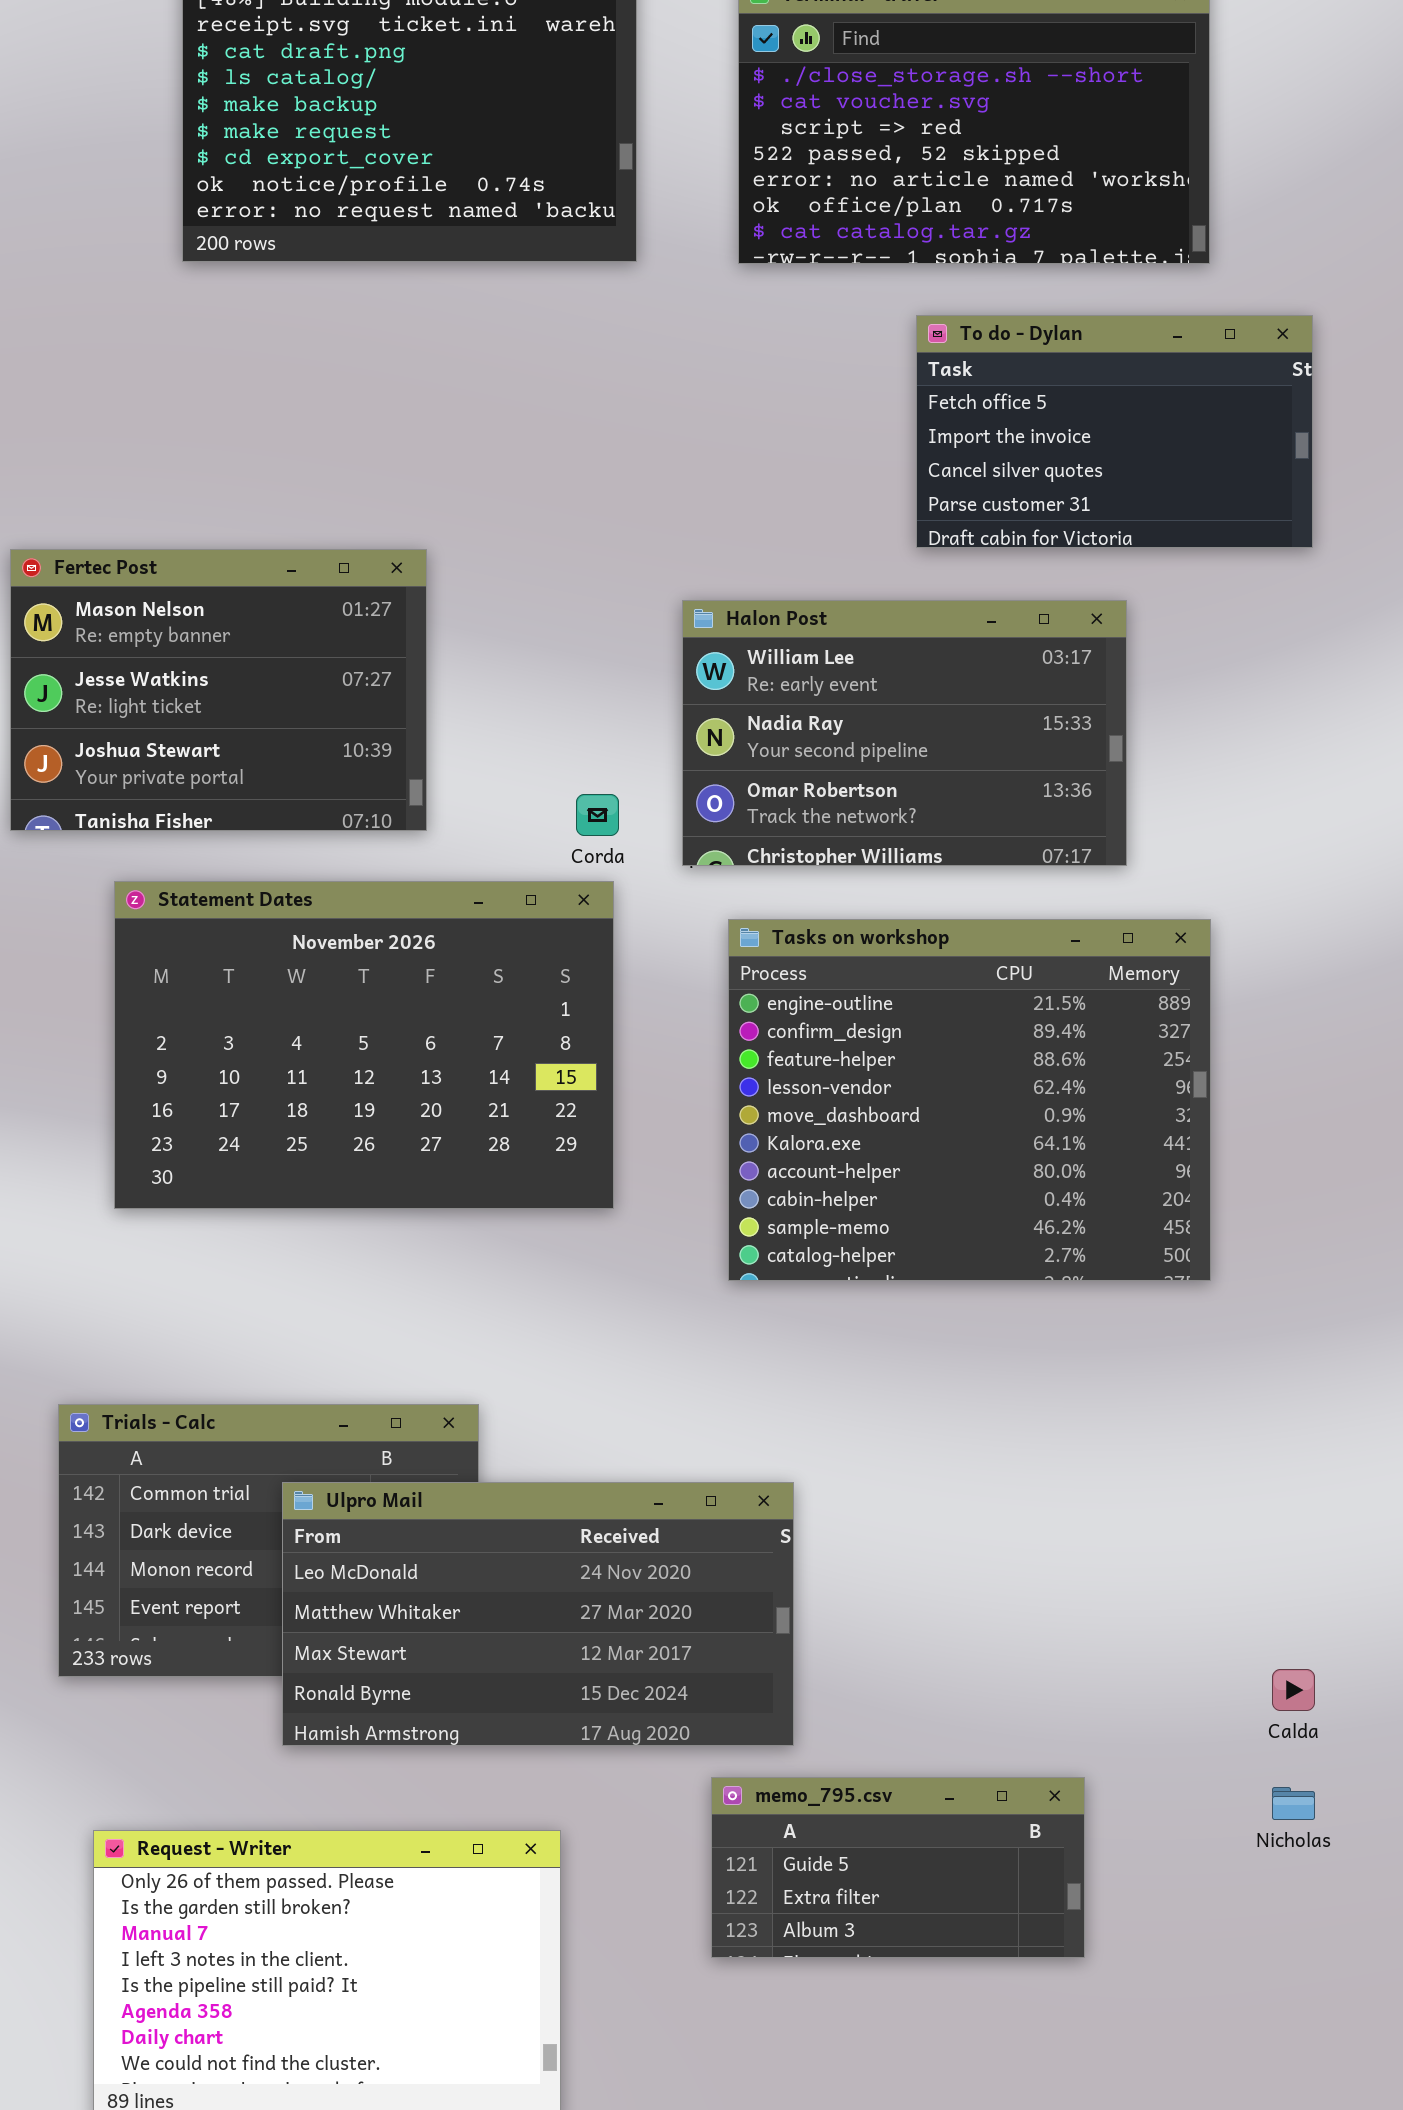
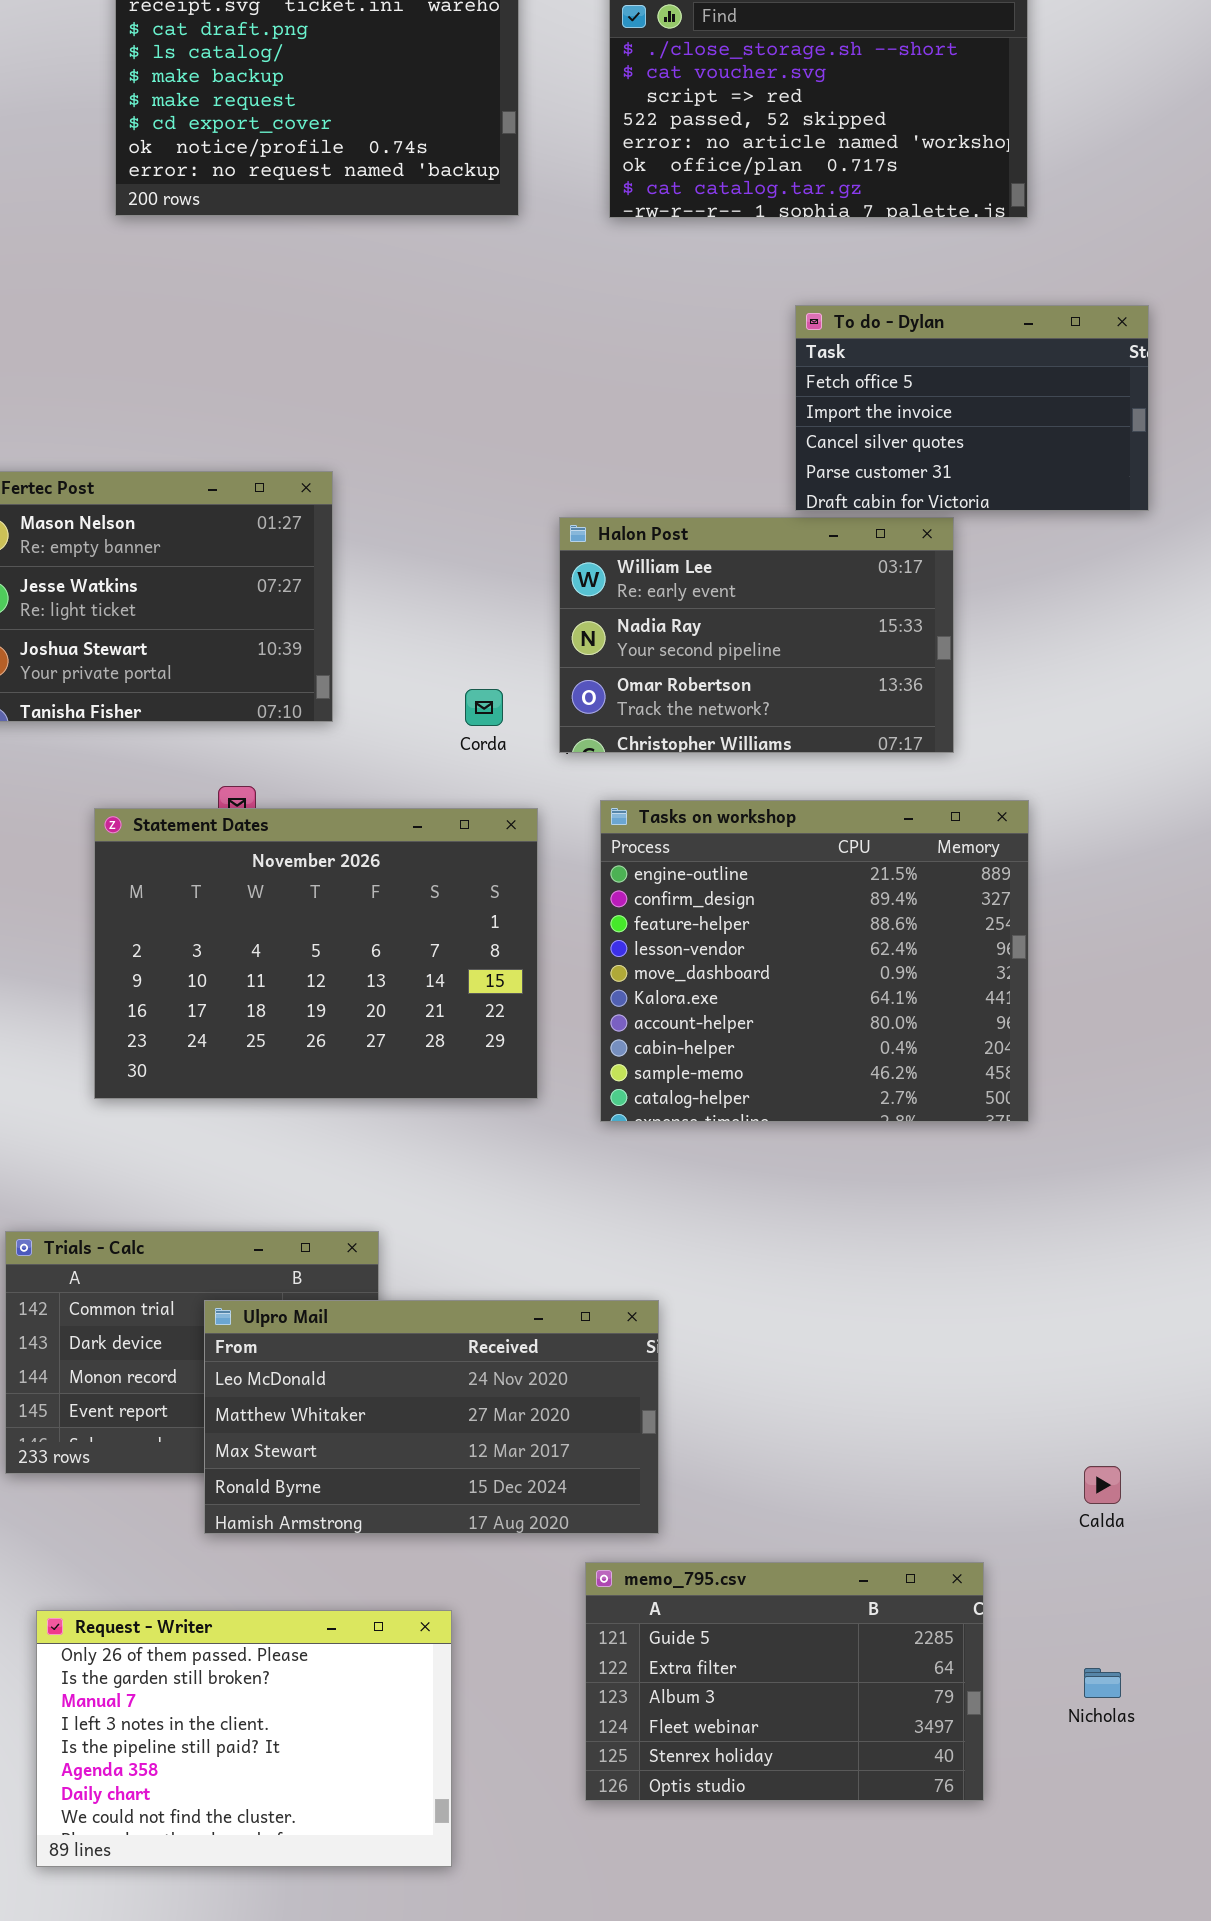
To do - Dylan: [916,315,1313,548] -> [795,305,1149,511], moved
Statement Dates: [114,881,614,1209] -> [94,808,538,1099], moved
memo_795.csv: [711,1777,1085,1958] -> [585,1562,984,1801], resized
Nicholas: [1272,1787,1315,1820] -> [1084,1668,1121,1698], moved

